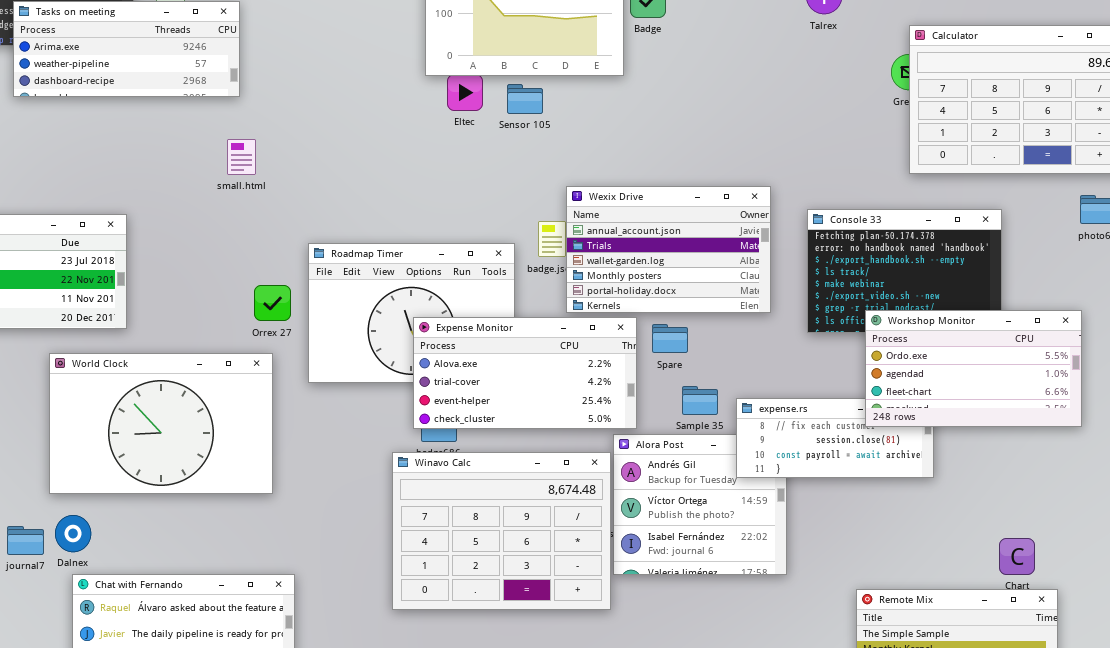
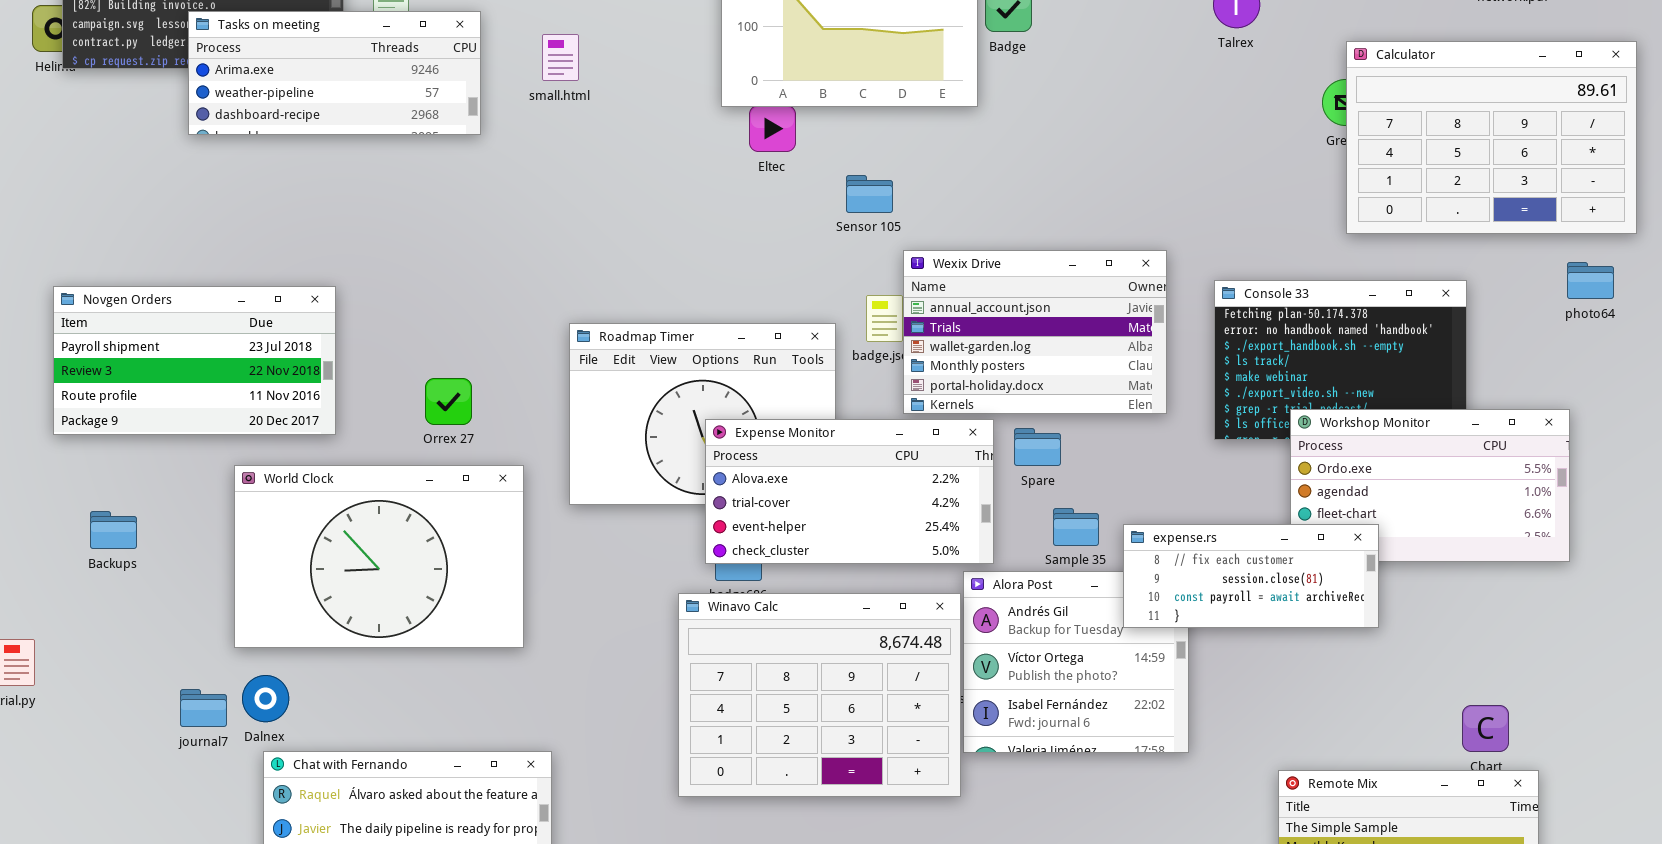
Sensor 105: [507,84,543,114] -> [846,175,893,213], moved
small.html: [227,139,256,175] -> [542,34,579,81], moved
Orrex 27: [254,285,291,321] -> [425,378,472,425], moved
expense.rs: [736,398,934,478] -> [1123,524,1379,628], raised

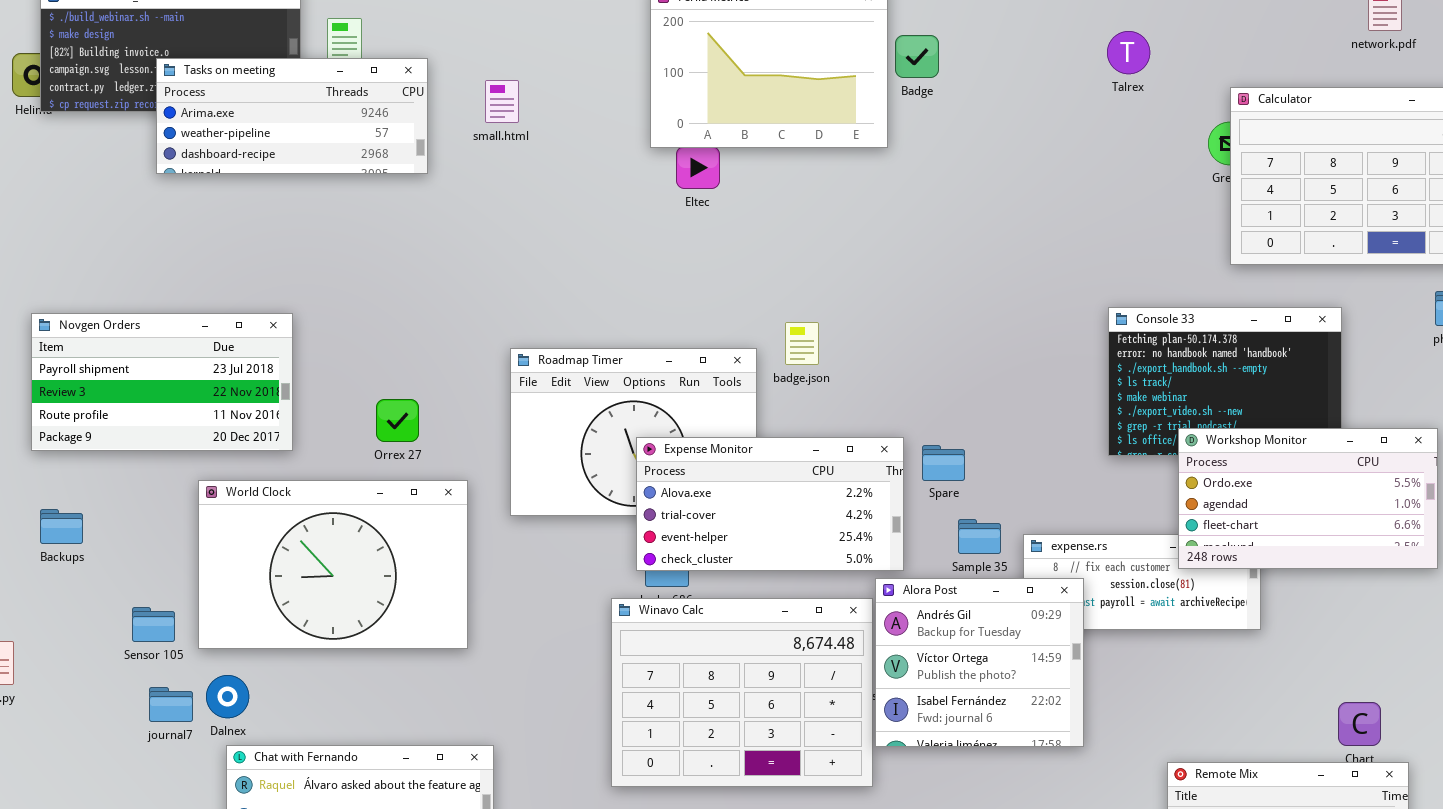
Sensor 105: [846,175,893,213] -> [132,607,175,642], moved
Wexix Drive: [903,250,1167,414] -> none, closed
Workshop Monitor: [1290,409,1570,562] -> [1178,428,1438,569], raised
Backups: [90,511,137,549] -> [40,509,83,544], moved
Alora Post: [963,571,1189,753] -> [875,578,1084,747], raised

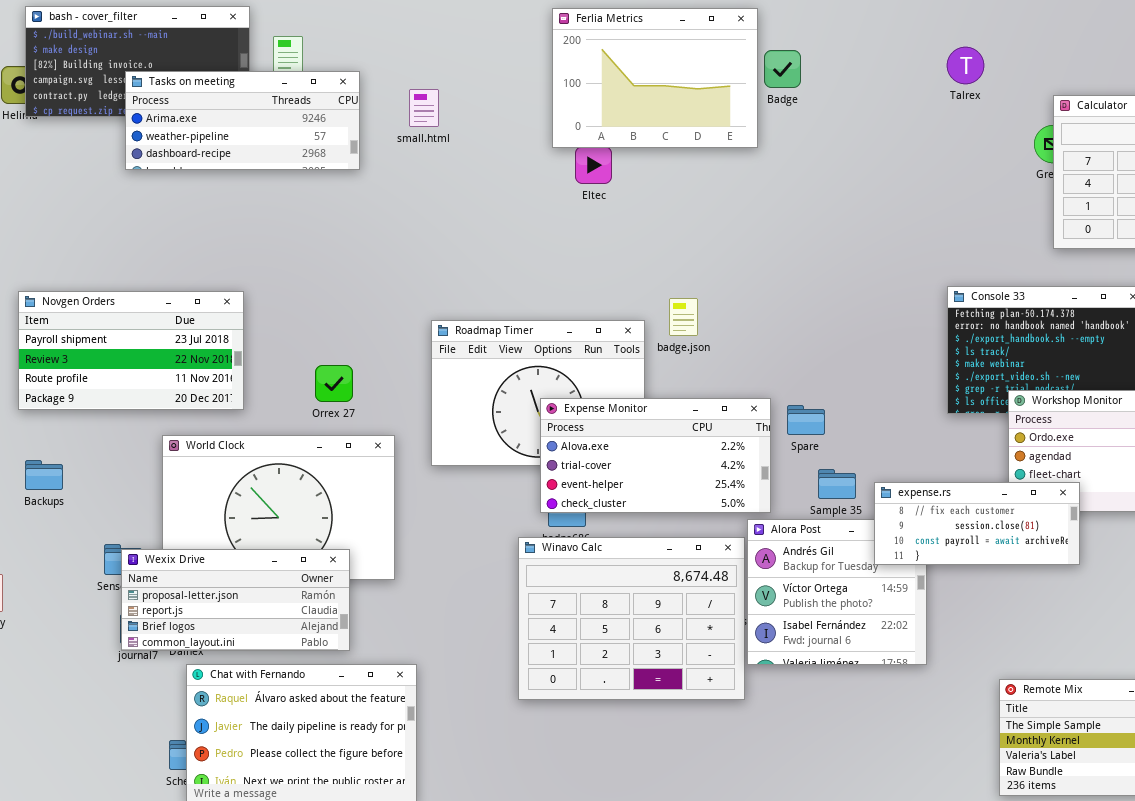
expense.rs: [1023,534,1261,630] -> [874,482,1080,565], raised
Wexix Drive: none -> [121,549,350,651], opened

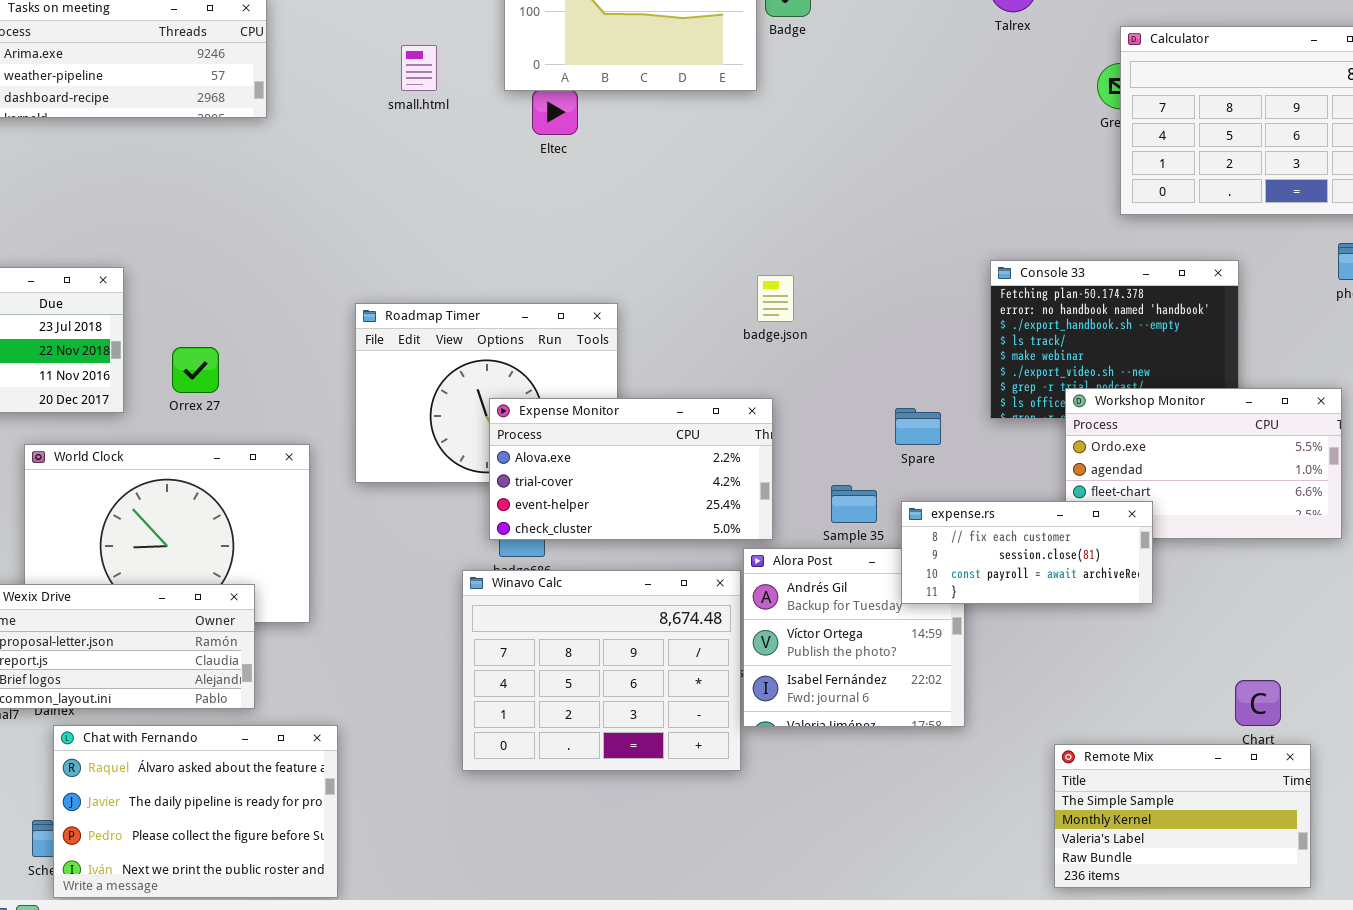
small.html: [409,89,439,127] -> [401,45,437,91], moved
badge.json: [669,298,698,336] -> [757,275,794,322], moved
Orrex 27: [315,365,353,402] -> [172,347,219,393], moved
Spare: [787,405,825,435] -> [895,408,941,445], moved

